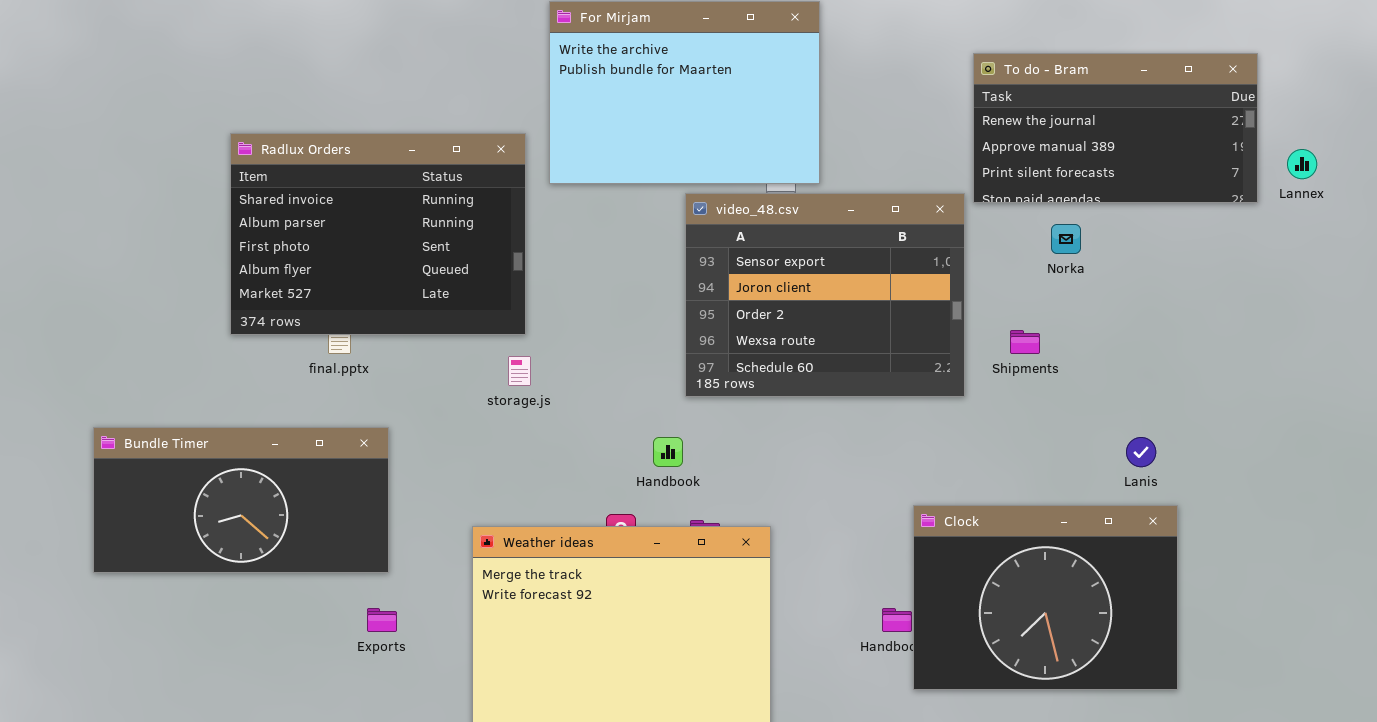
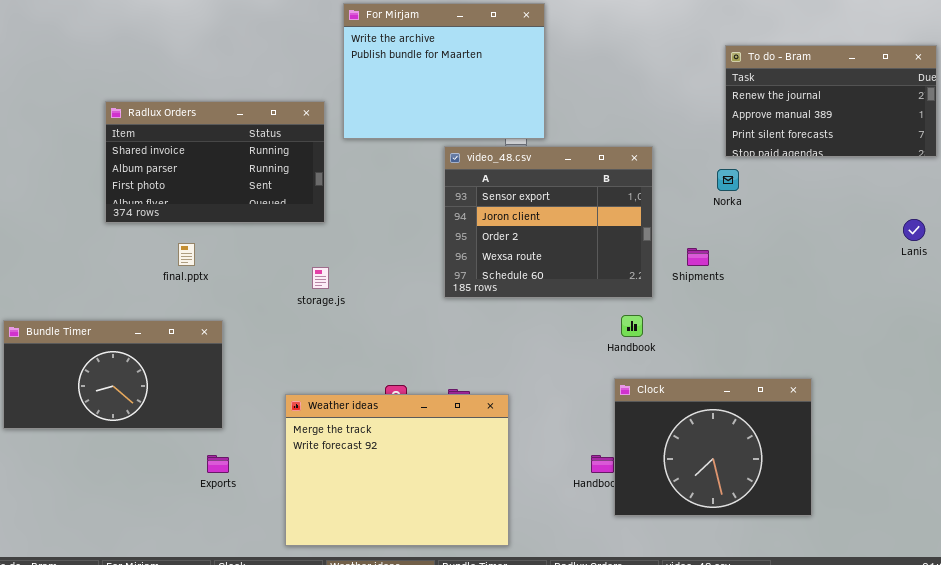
To do - Bram: [973,53,1258,203] -> [725,45,937,157], moved
Radlux Orders: [230,133,526,335] -> [105,101,325,223], resized
Handbook: [653,437,683,467] -> [621,315,643,337], moved
Lanis: [1126,437,1156,467] -> [903,219,925,241], moved

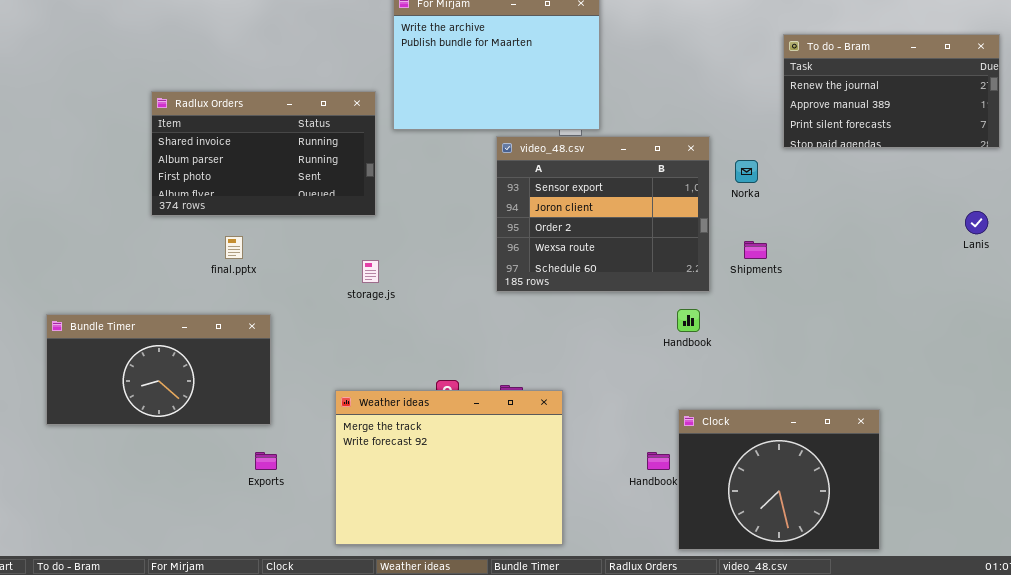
Norka: [717,169,739,191] -> [735,160,758,183], moved
Clock: [614,378,812,516] -> [678,409,880,550], moved

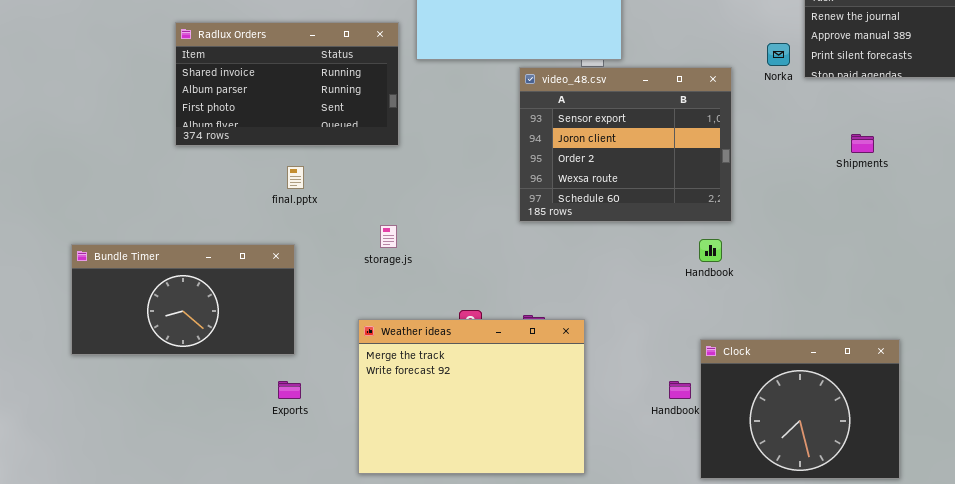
Norka: [735,160,758,183] -> [767,43,790,66], moved
final.pptx: [225,236,243,259] -> [287,166,304,189], moved
Shipments: [744,241,767,259] -> [851,134,874,153], moved
storage.js: [362,260,379,283] -> [380,225,397,248], moved

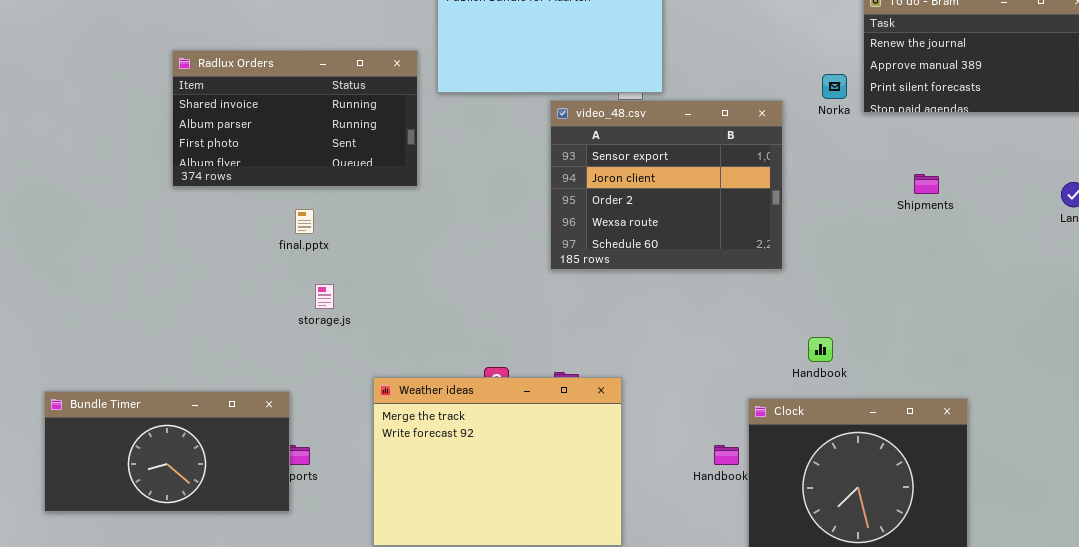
storage.js: [380,225,397,248] -> [315,284,334,309], moved
Handbook: [699,239,722,262] -> [808,337,833,362], moved
Bundle Timer: [71,244,295,355] -> [44,391,290,512], moved

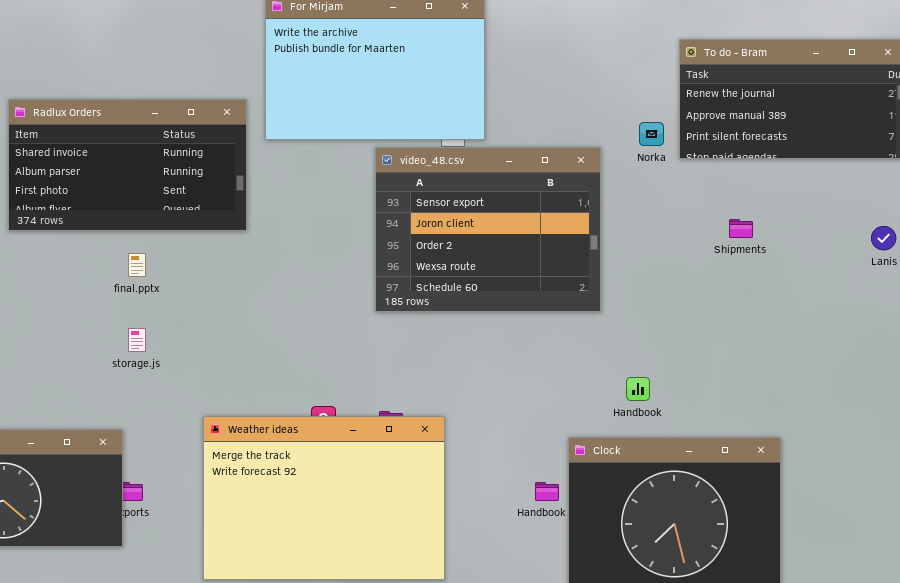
storage.js: [315,284,334,309] -> [128,328,146,352], moved

